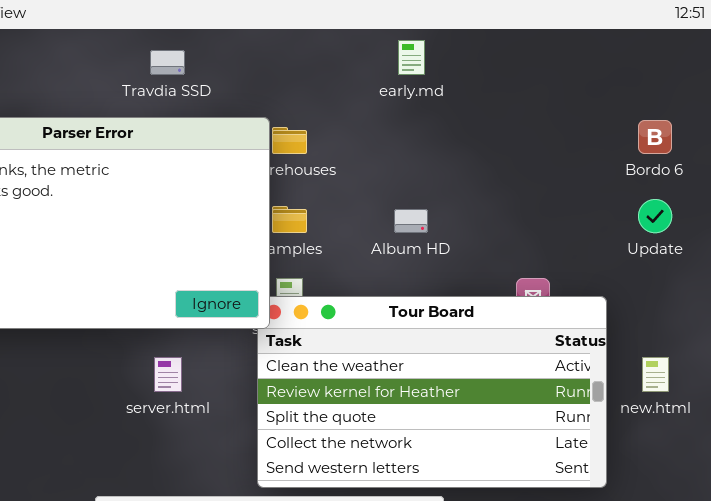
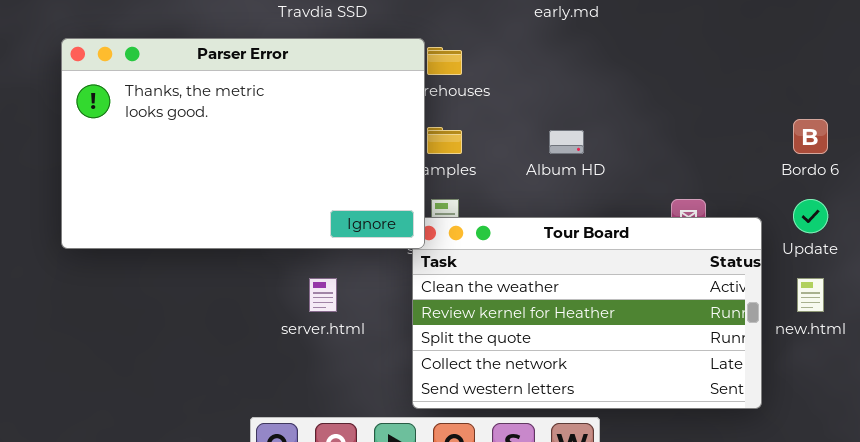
Bordo 6: [638,120,672,154] -> [793,119,828,154], moved
Update: [638,199,672,233] -> [793,199,828,233], moved

